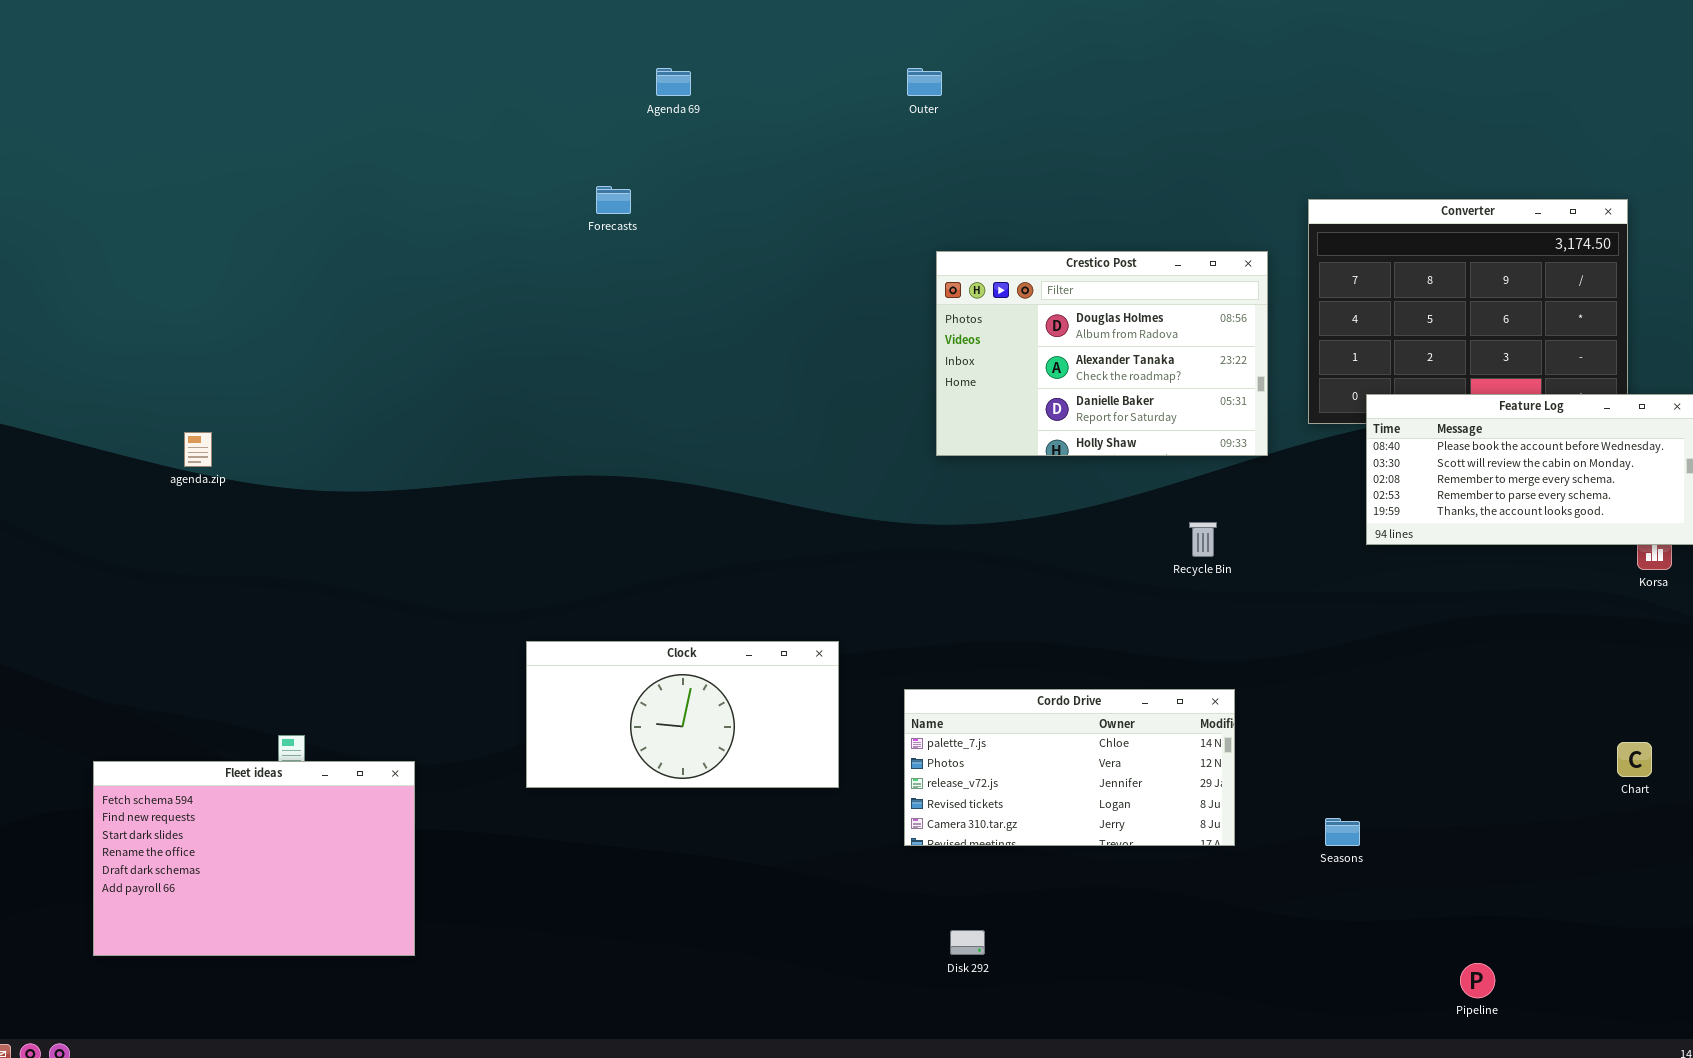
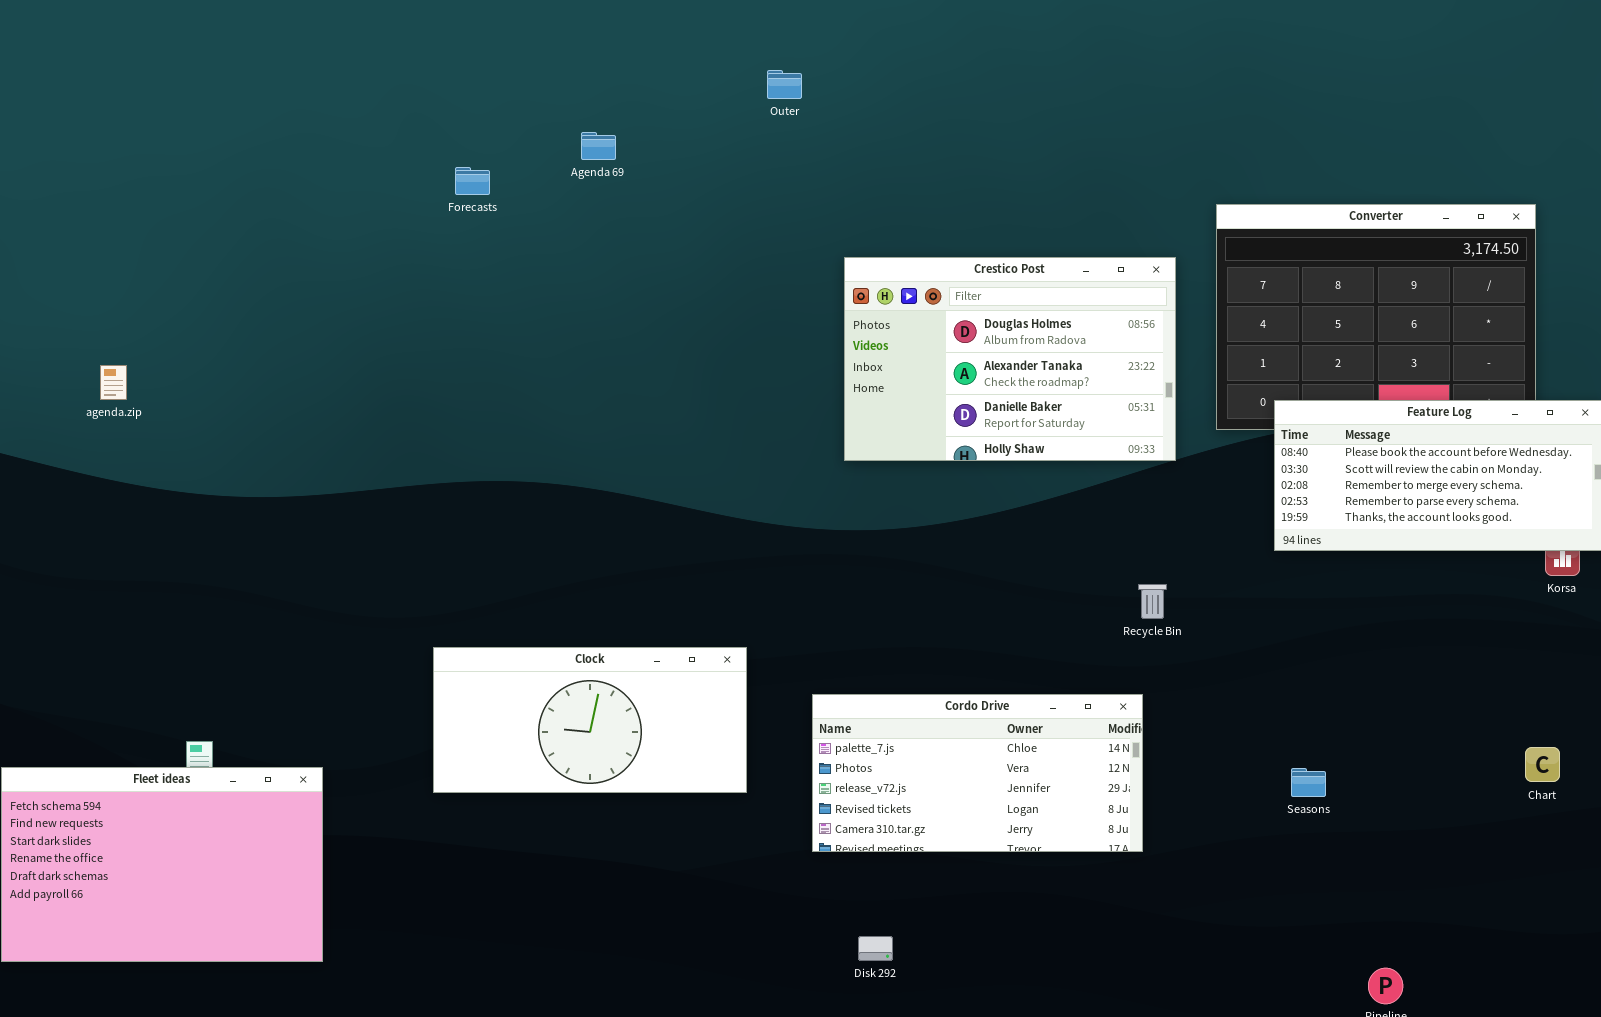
Agenda 69: [656,68,691,96] -> [581,132,616,160], moved
Outer: [907,68,942,96] -> [767,70,802,99], moved
Forecasts: [596,186,631,214] -> [455,167,490,195], moved
agenda.zip: [184,432,212,467] -> [100,365,127,400], moved
Recycle Bin: [1189,522,1217,557] -> [1138,584,1167,619], moved
Seasons: [1325,818,1360,846] -> [1291,768,1326,797], moved

